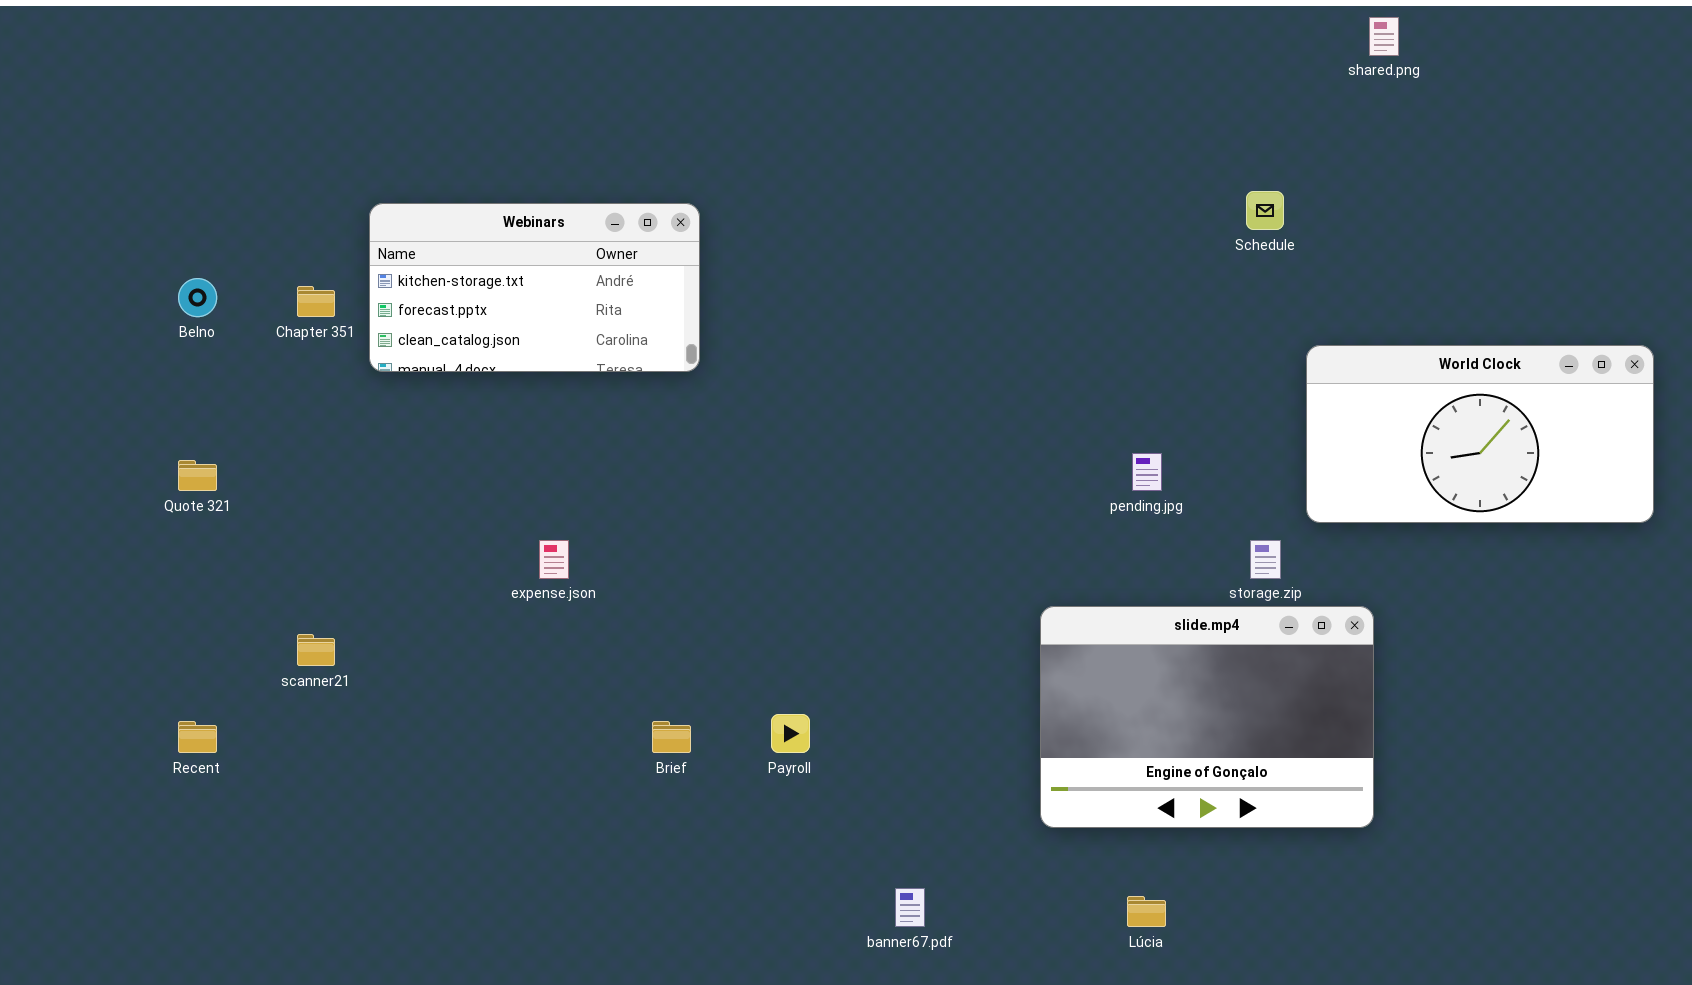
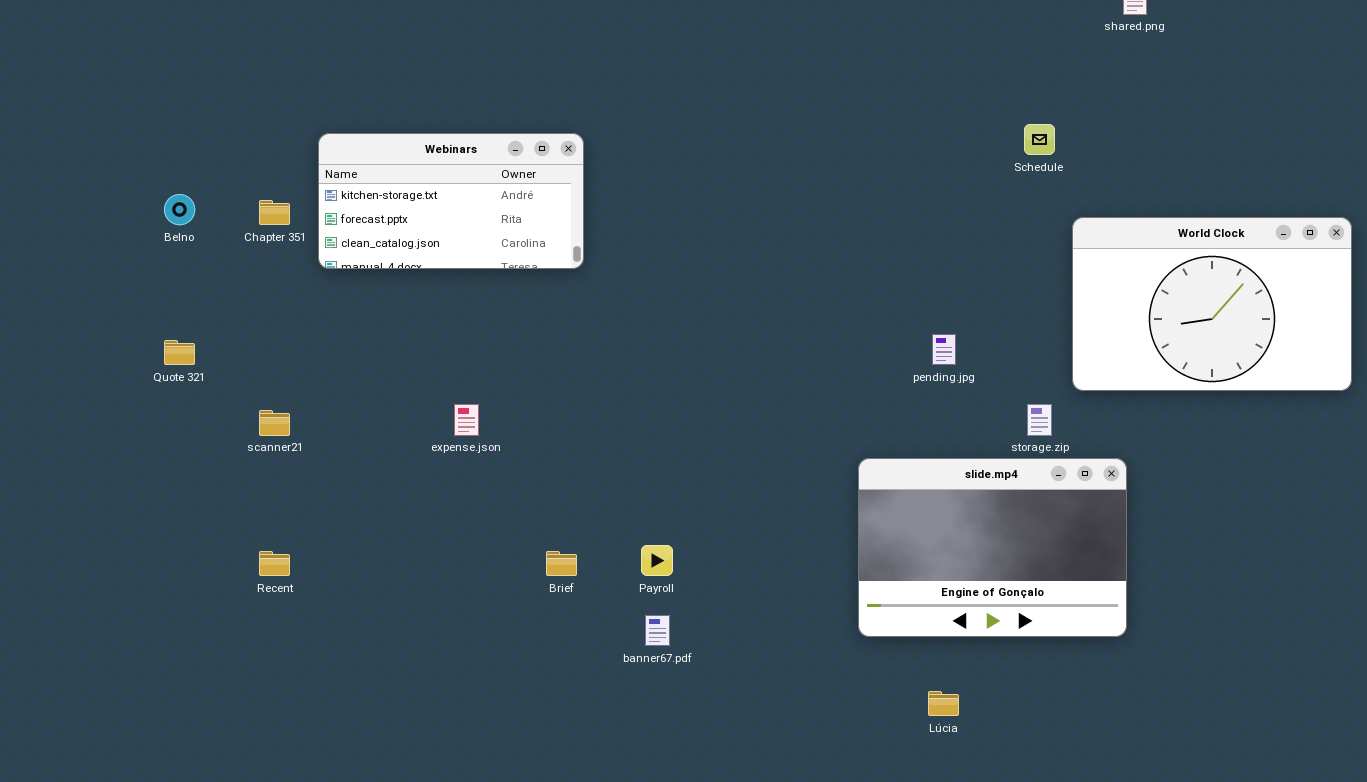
World Clock: [1306,345,1654,523] -> [1072,217,1352,391], resized
scanner21: [297,634,335,666] -> [259,410,290,436], moved
Recent: [178,721,217,753] -> [259,551,290,576], moved
banner67.pdf: [895,888,925,927] -> [645,615,670,646], moved

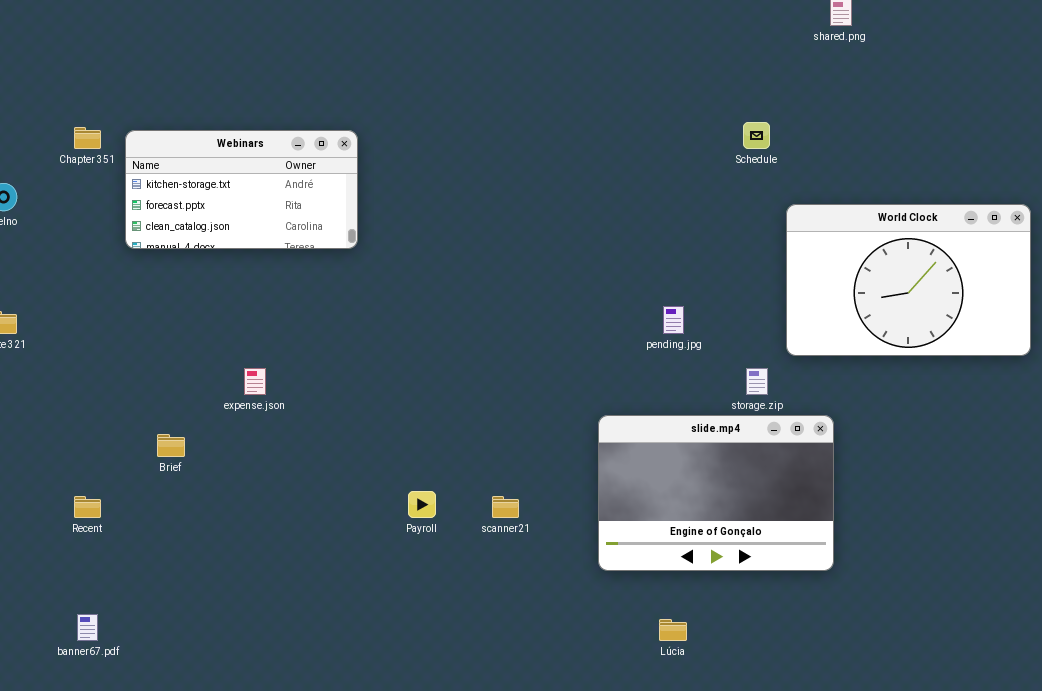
Chapter 351: [259,200,290,225] -> [74,127,101,149], moved
scanner21: [259,410,290,436] -> [492,496,519,518], moved
Brief: [546,551,577,576] -> [157,434,185,457], moved
banner67.pdf: [645,615,670,646] -> [77,614,98,641], moved

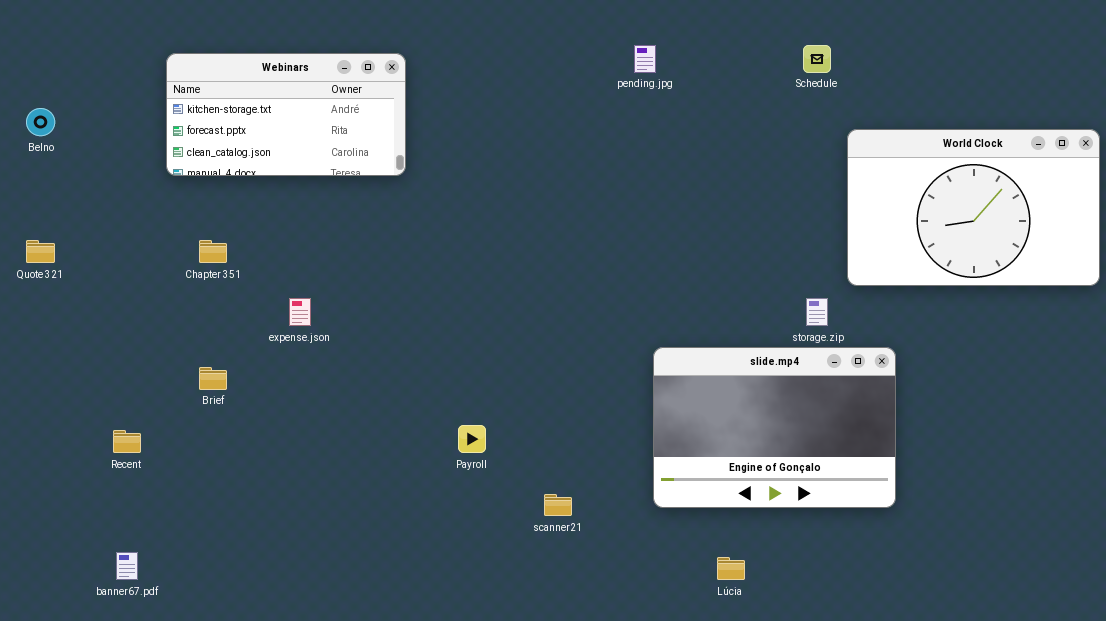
Chapter 351: [74,127,101,149] -> [199,240,227,263], moved
pending.jpg: [663,306,684,334] -> [634,45,656,73], moved
scanner21: [492,496,519,518] -> [544,494,572,516], moved

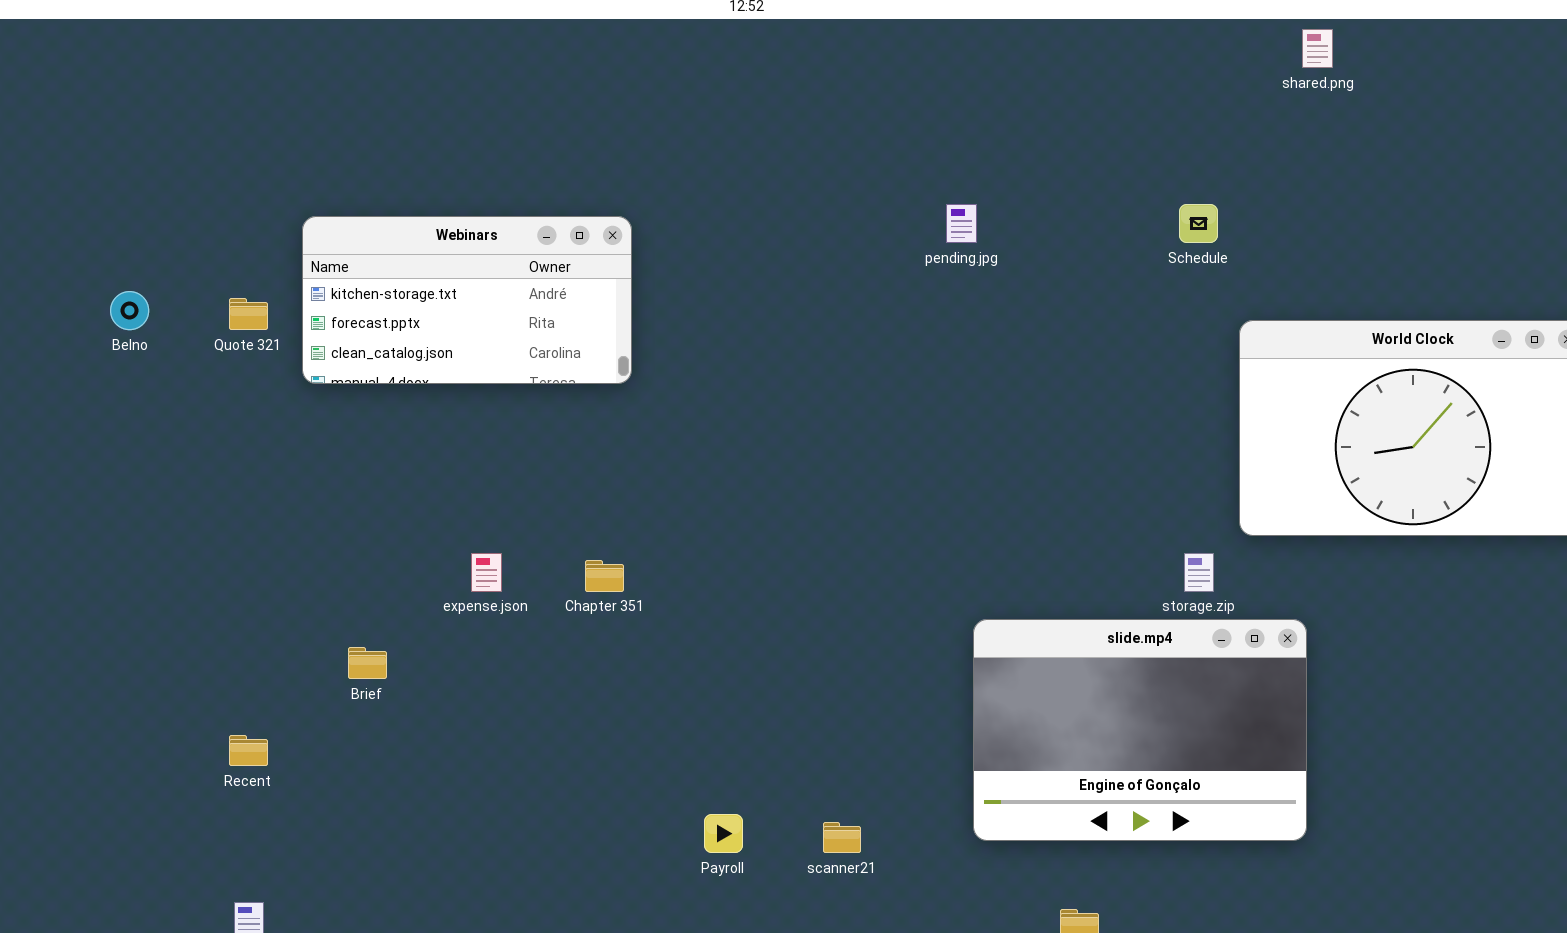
Quote 321: [26,240,55,263] -> [229,298,268,330], moved
Chapter 351: [199,240,227,263] -> [585,560,624,592], moved
Payroll: [458,425,486,453] -> [704,814,743,853], moved

